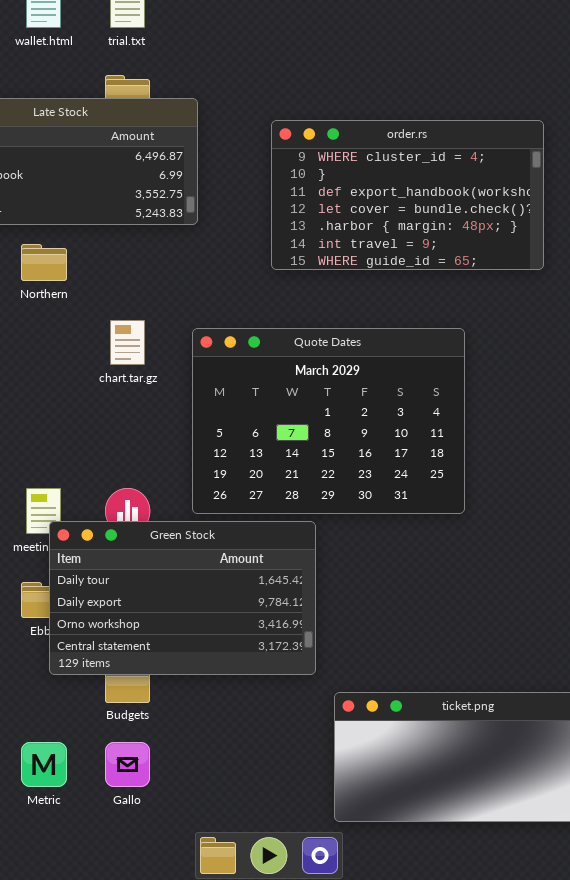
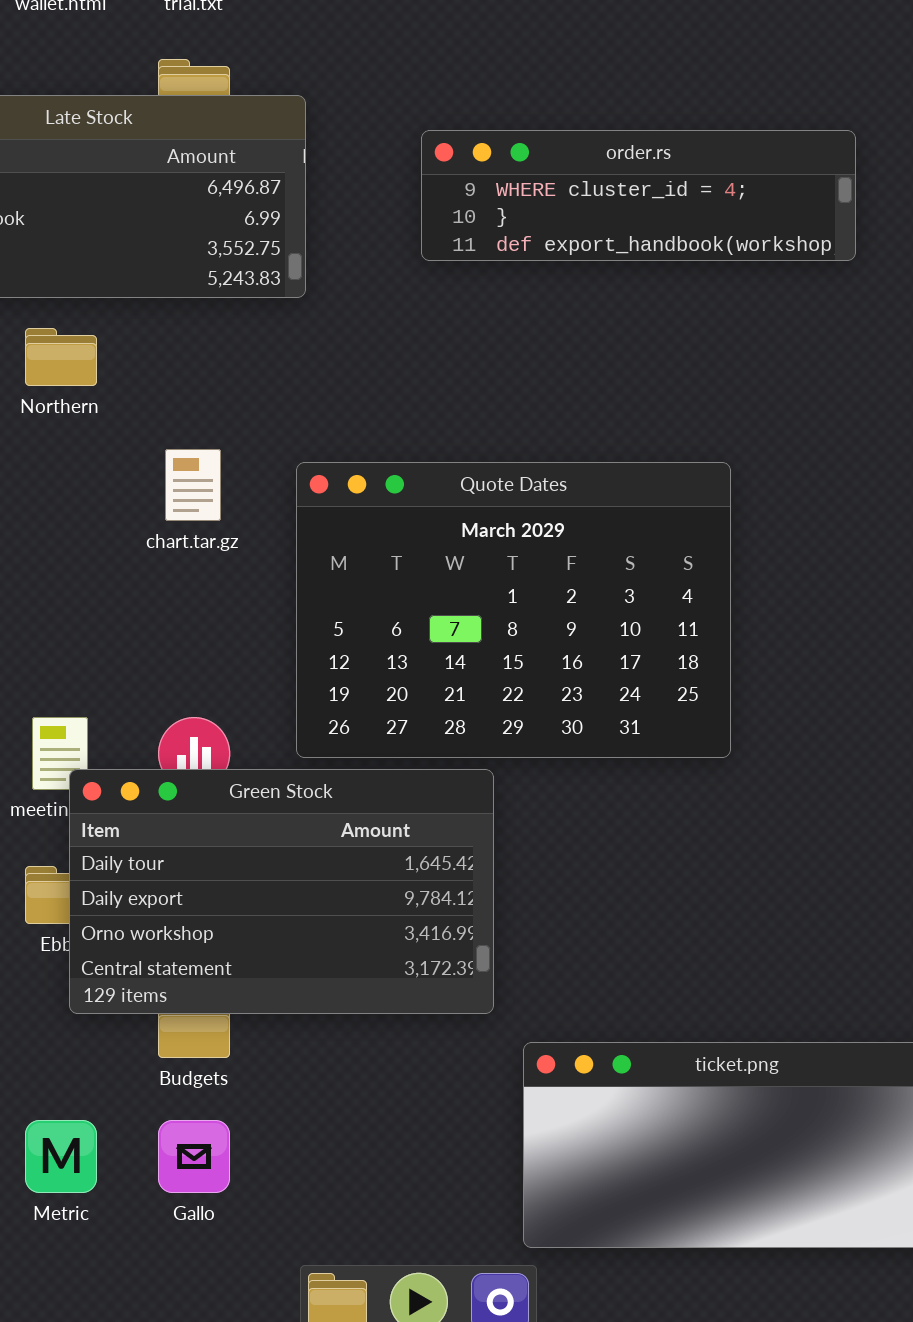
order.rs: [271,120,544,270] -> [421,130,856,261], resized

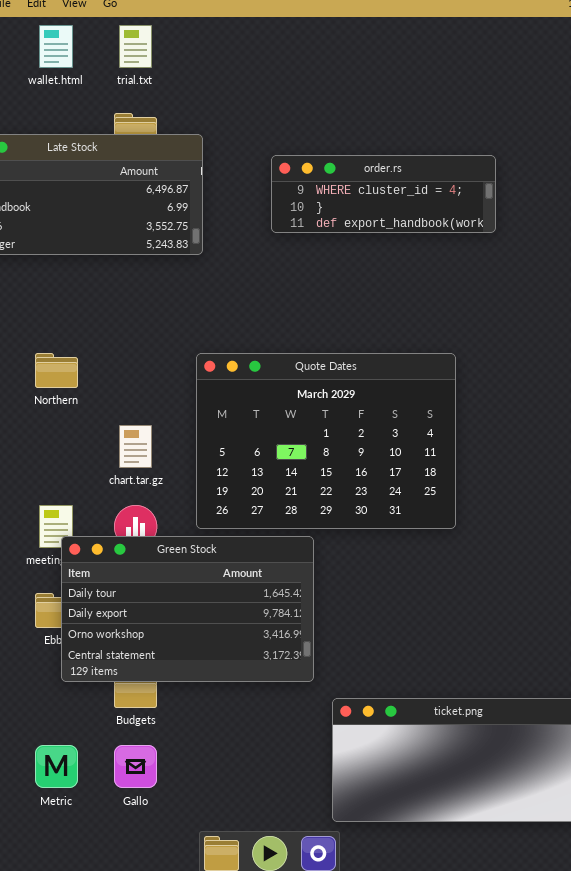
order.rs: [421,130,856,261] -> [271,155,496,233], resized
Northern: [25,328,97,386] -> [35,353,78,388], moved
chart.tar.gz: [165,449,221,521] -> [119,425,152,468], moved

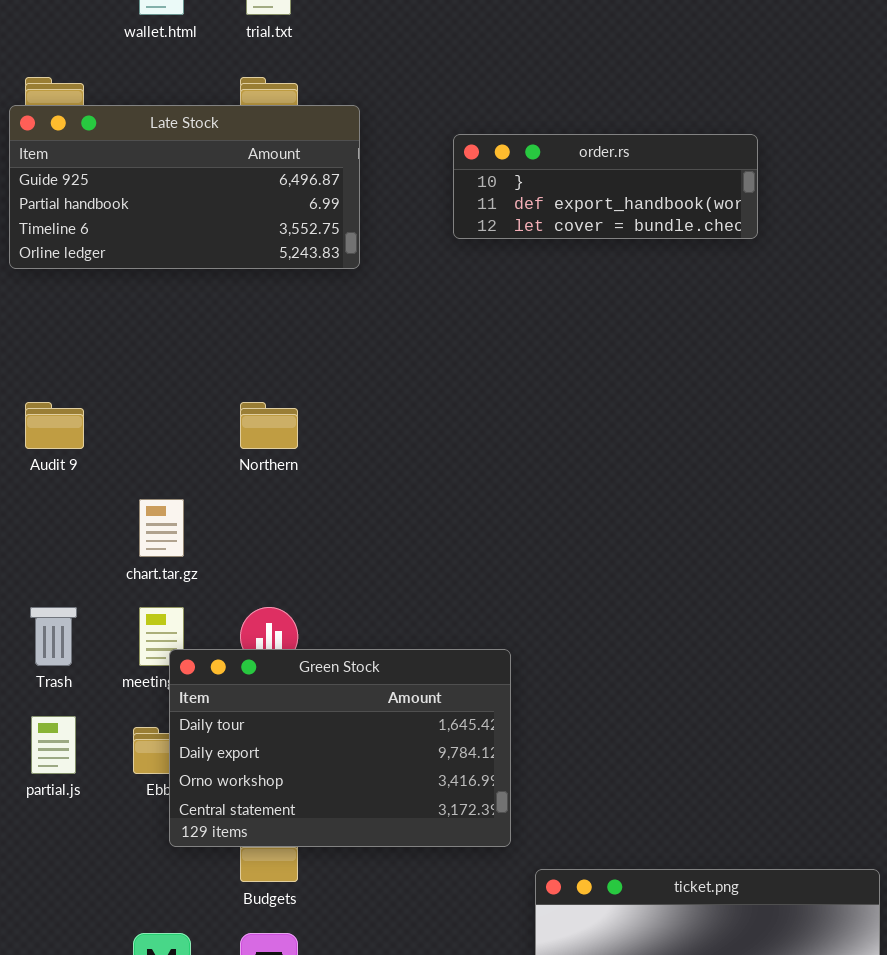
order.rs: [271,155,496,233] -> [453,134,758,239], scrolled down 1 row
Northern: [35,353,78,388] -> [240,402,298,449], moved
Quote Dates: [196,353,456,529] -> none, closed
chart.tar.gz: [119,425,152,468] -> [139,499,184,557], moved

